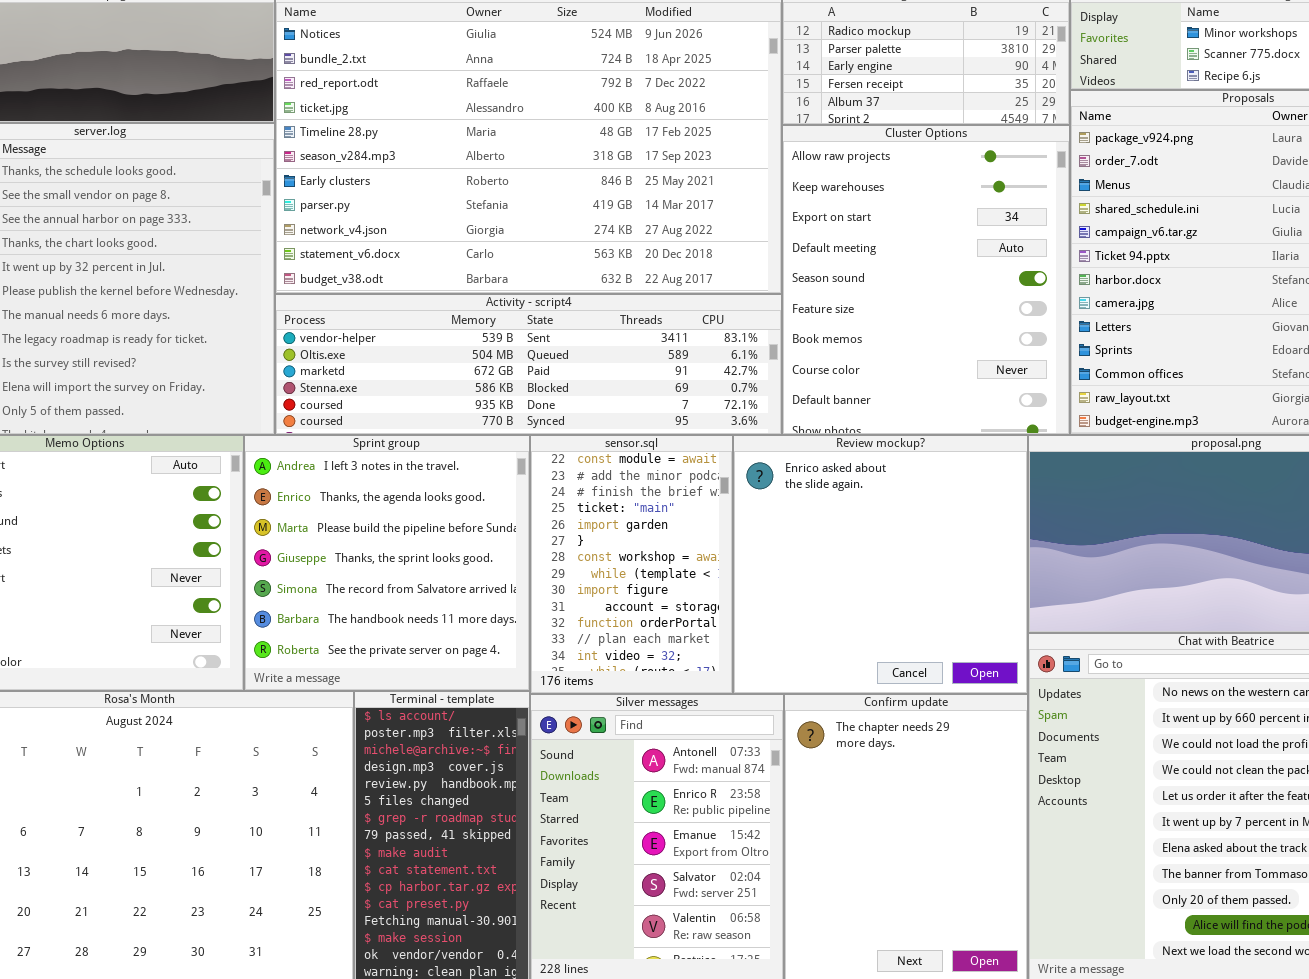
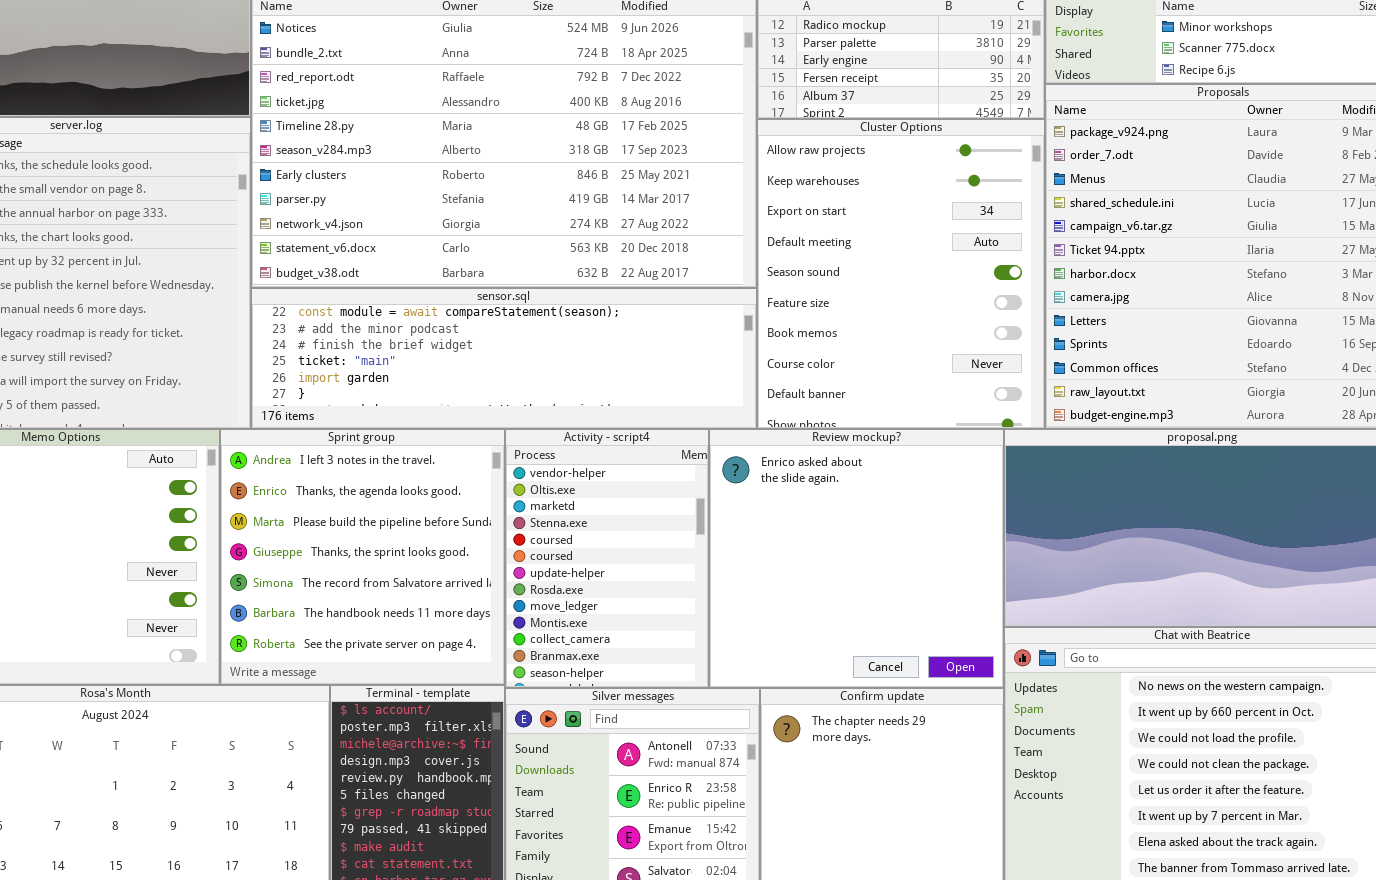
Activity - script4: [275,294,782,435] -> [505,429,709,688], moved, resized
sensor.sql: [530,435,733,694] -> [251,288,757,429], moved, resized

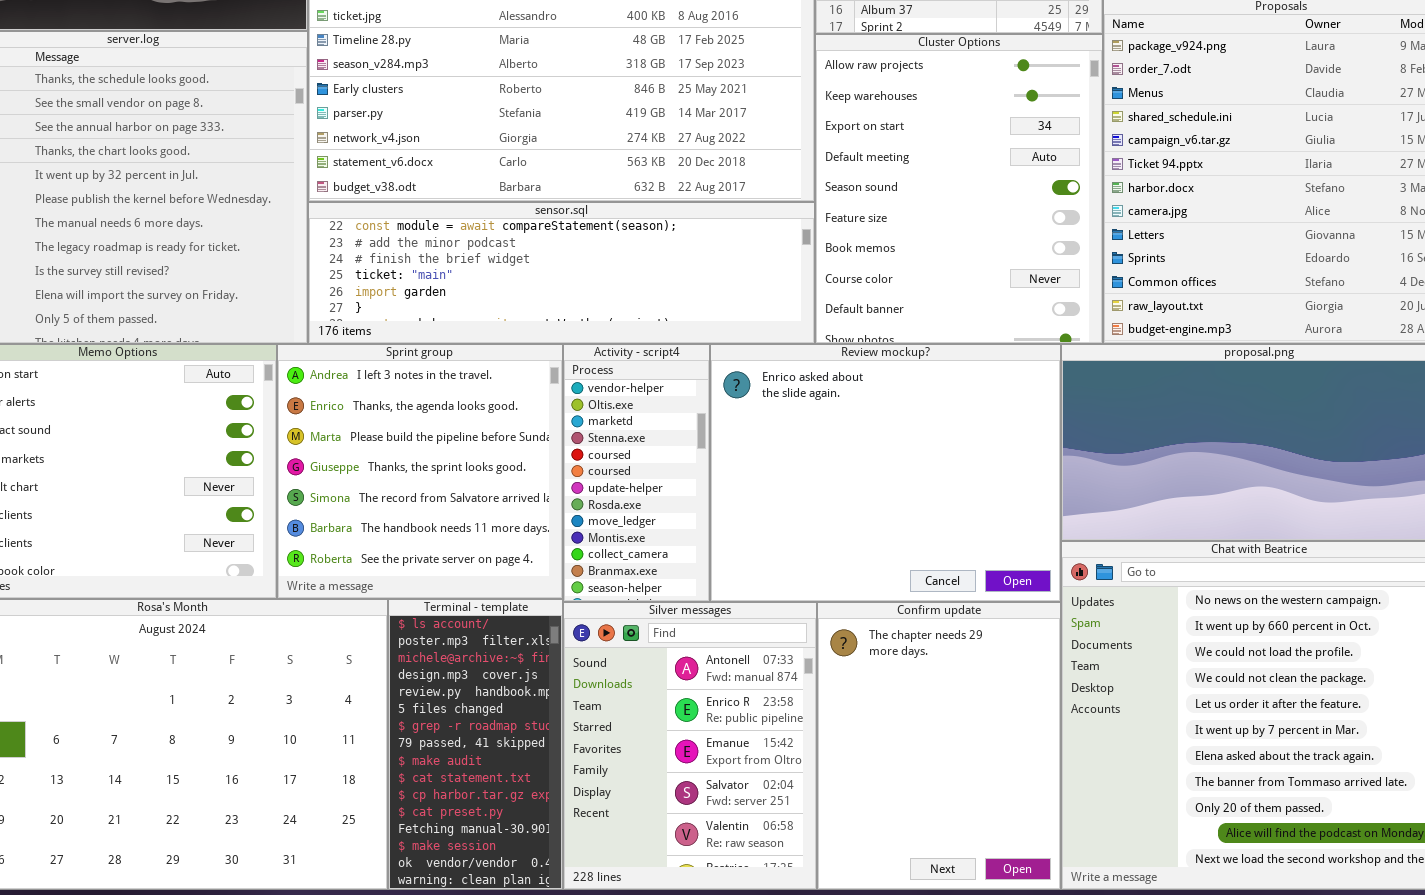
Activity - script4: [505,429,709,688] -> [563,344,710,602], resized
Review mockup?: [709,429,1004,688] -> [710,344,1061,602], resized

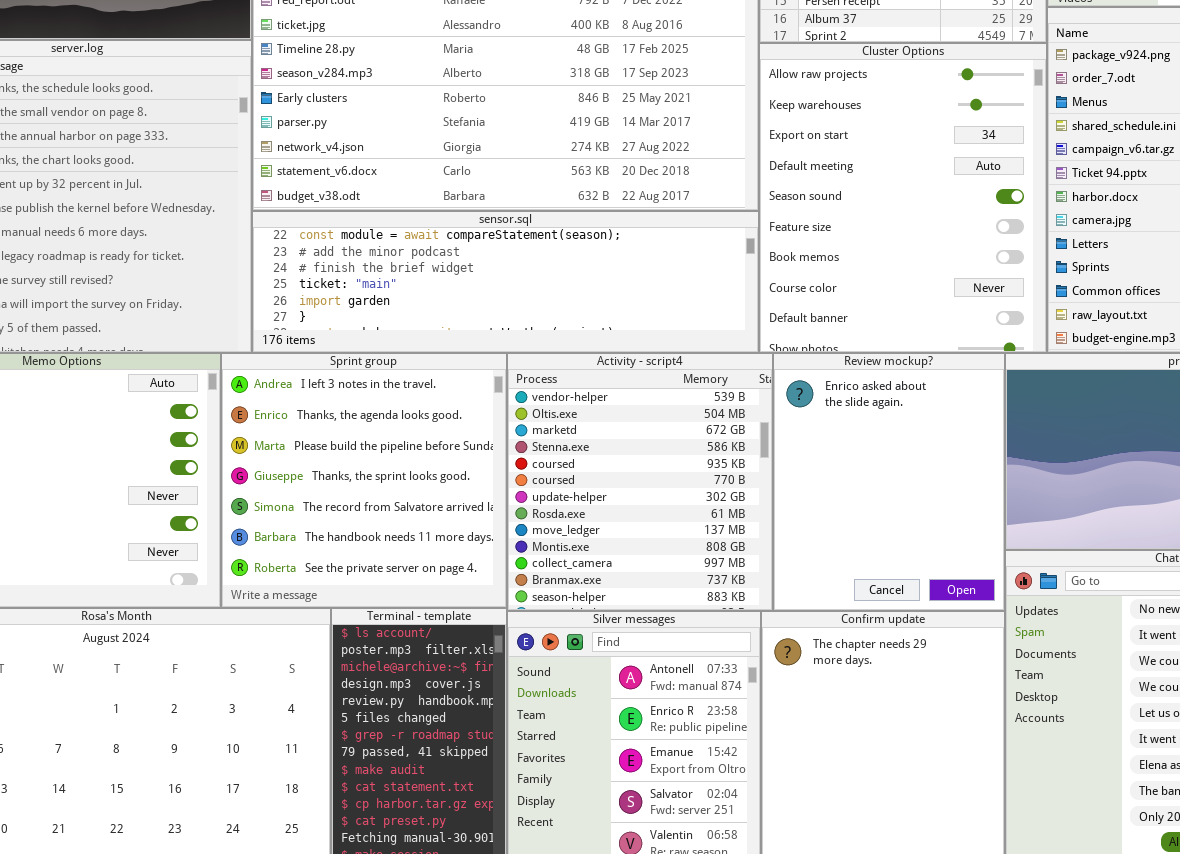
Activity - script4: [563,344,710,602] -> [507,353,773,611], resized
Review mockup?: [710,344,1061,602] -> [773,353,1005,611], resized

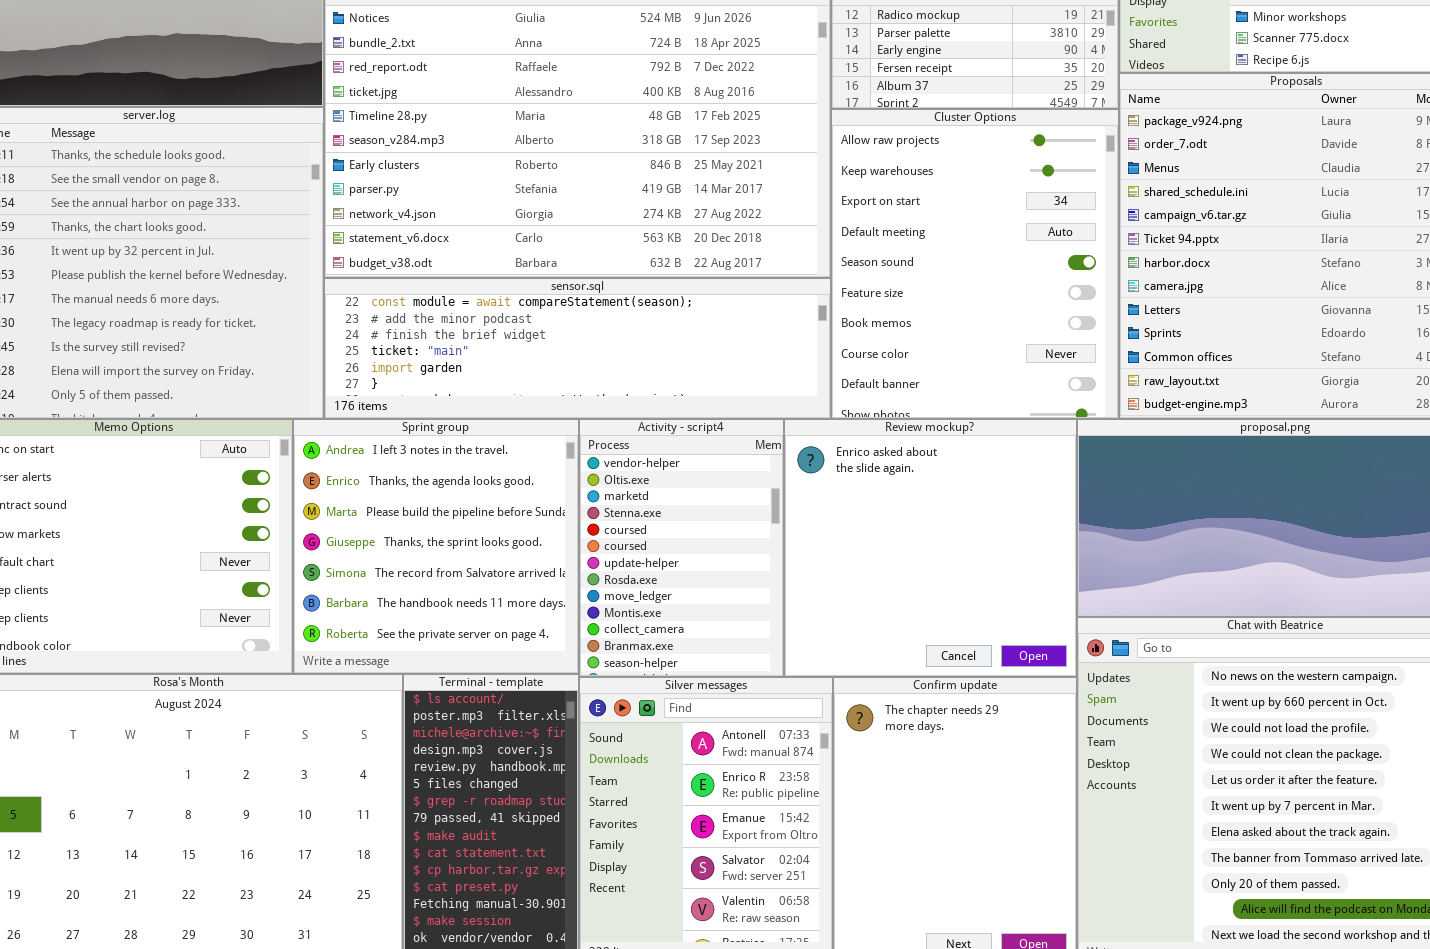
Activity - script4: [507,353,773,611] -> [579,419,784,677], resized
Review mockup?: [773,353,1005,611] -> [784,419,1077,677], resized

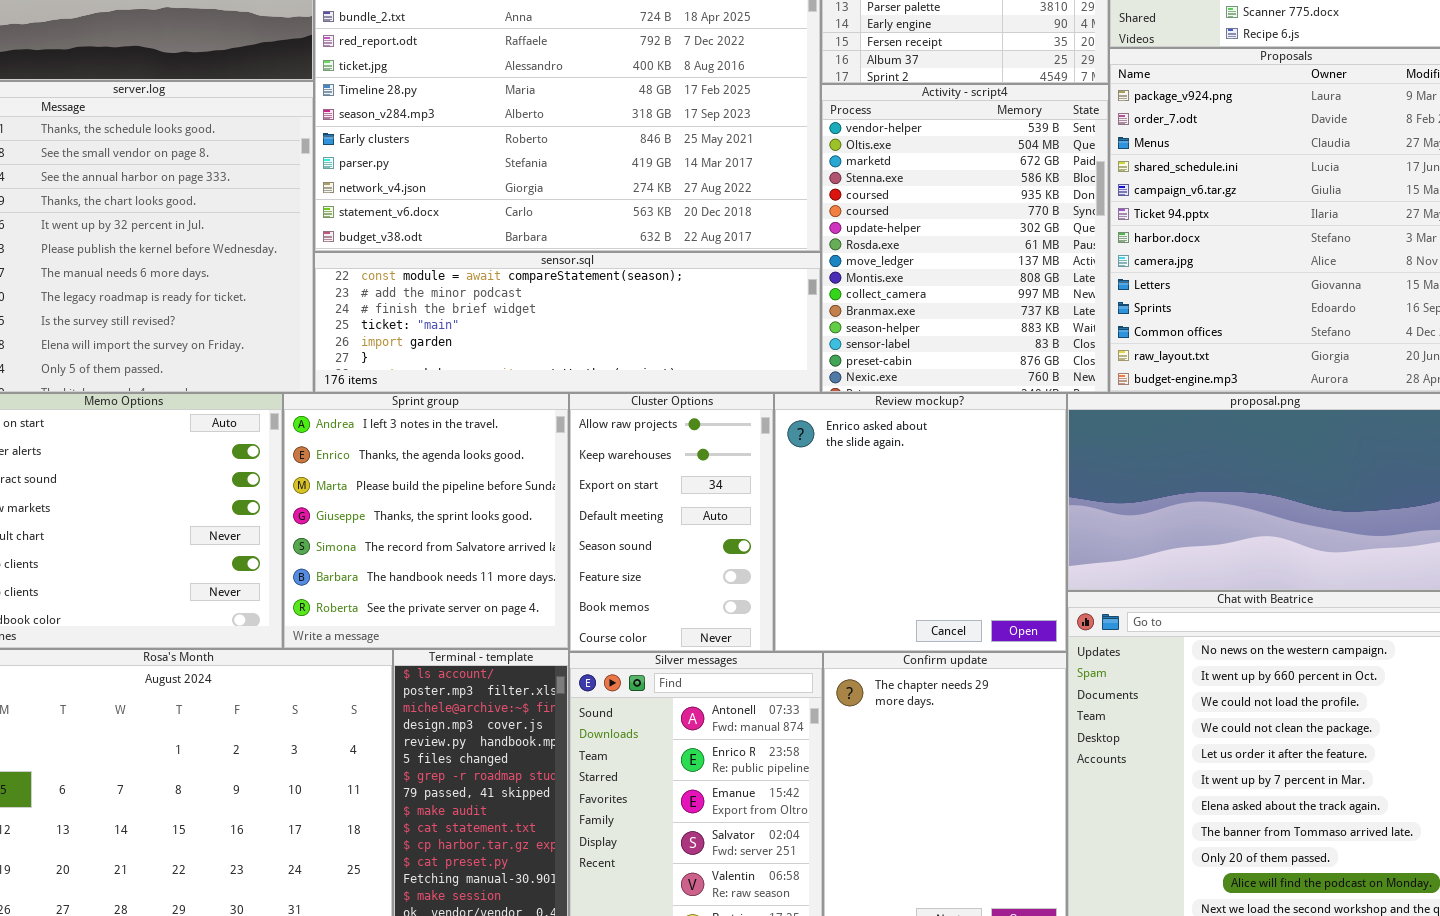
Cluster Options: [831,109,1119,419] -> [569,393,774,652], moved, resized
Activity - script4: [579,419,784,677] -> [821,84,1109,393], moved, resized

